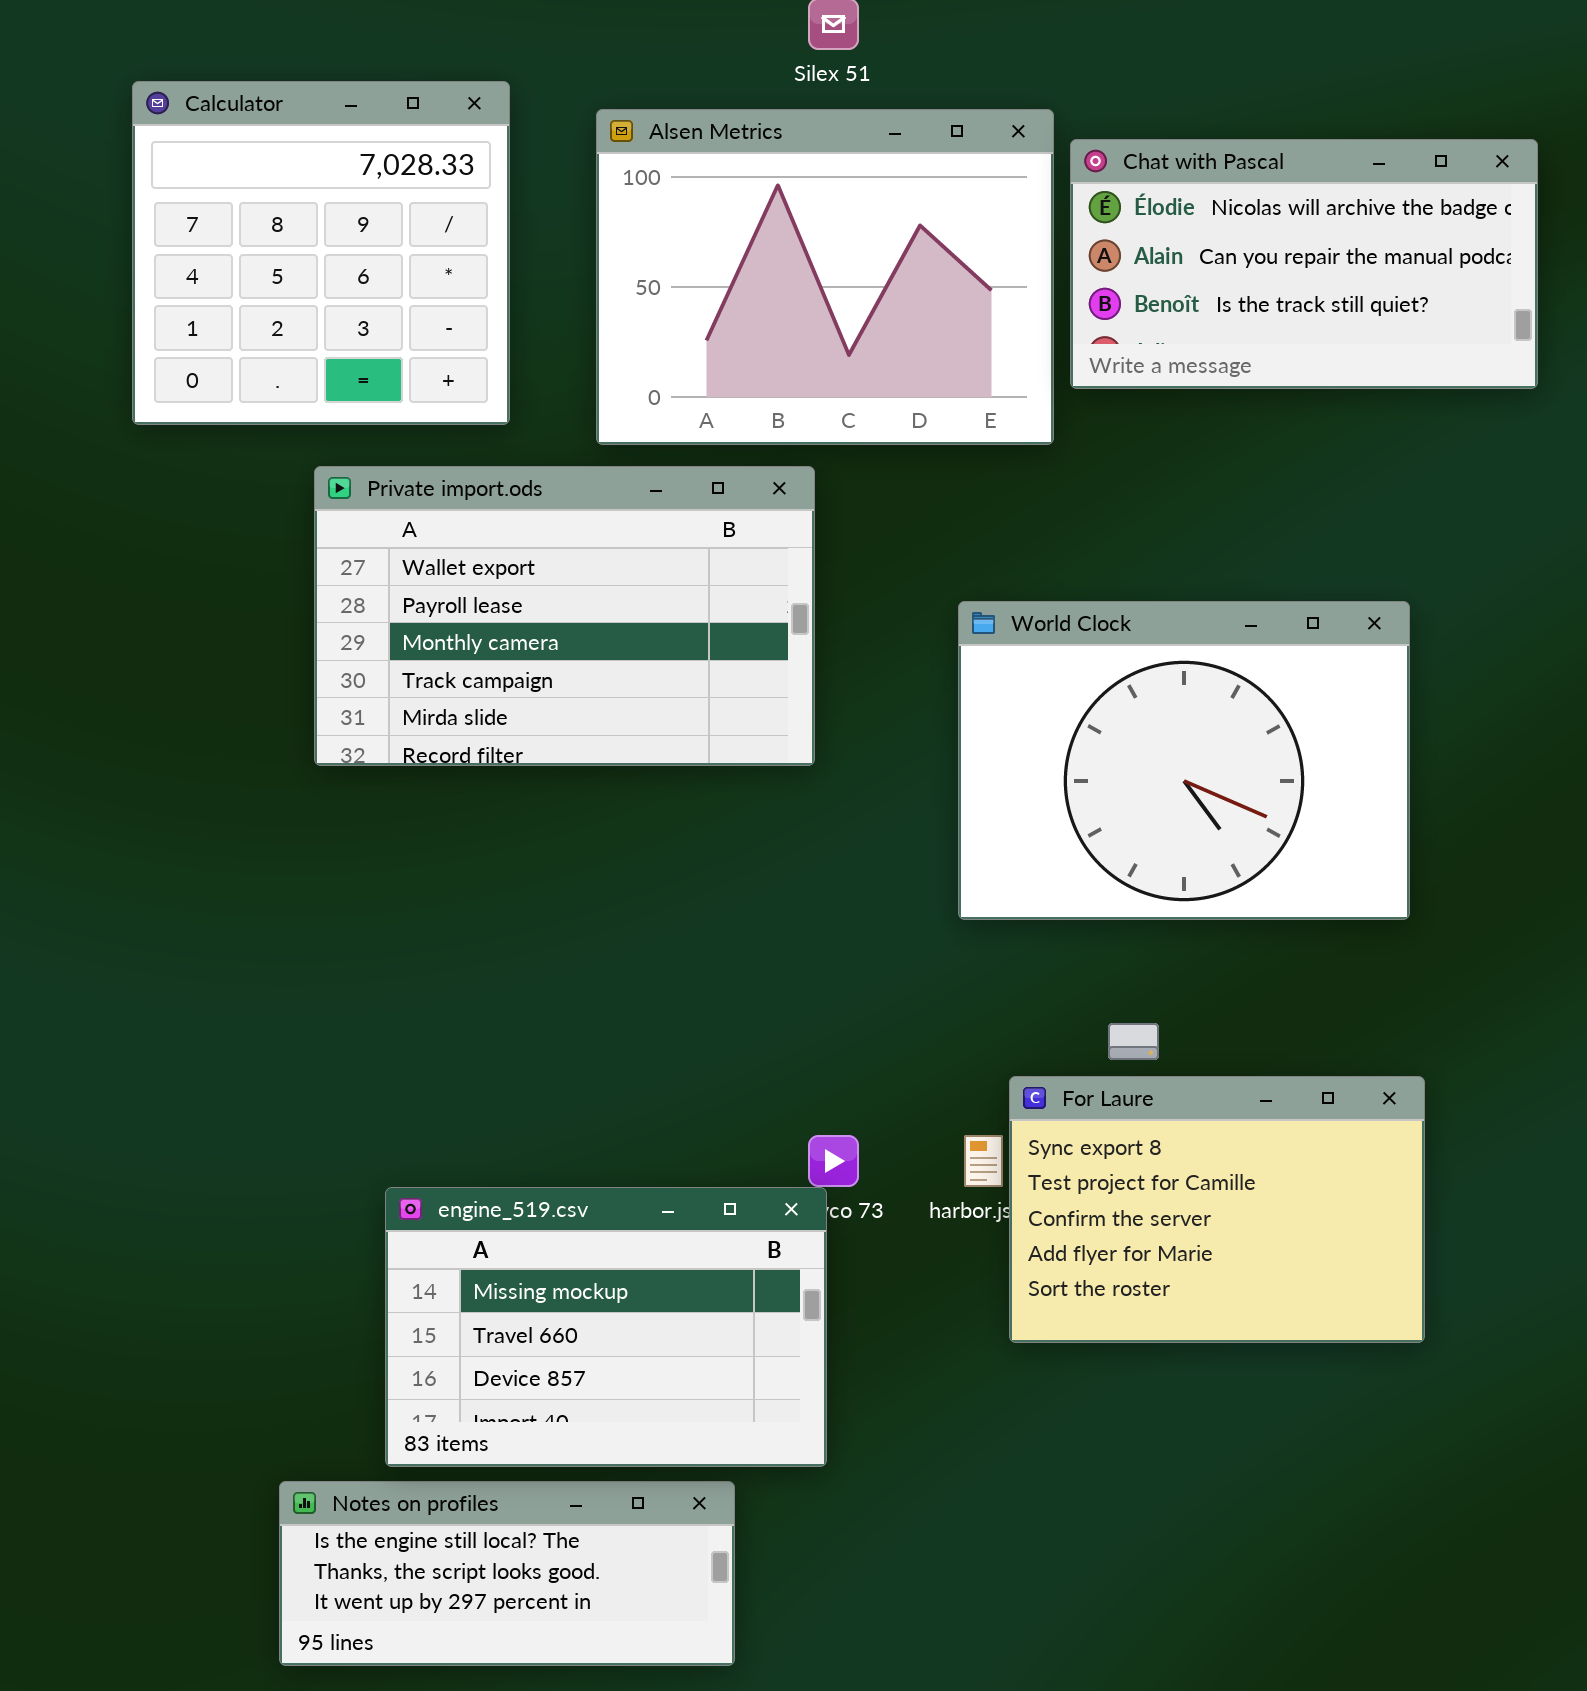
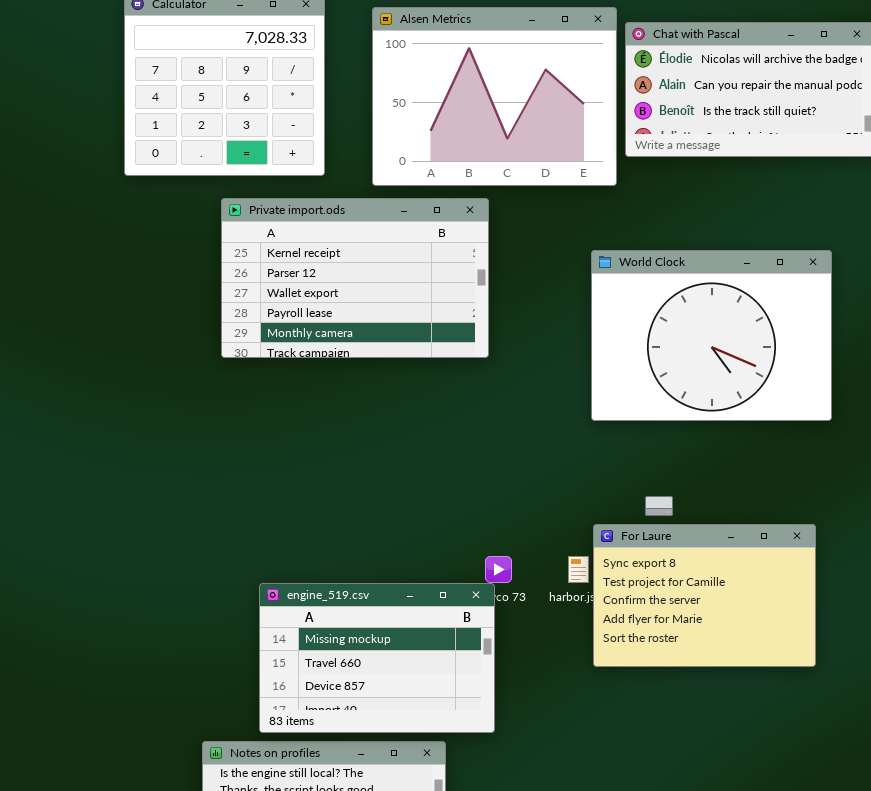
Private import.ods: [314,466,815,766] -> [221,198,489,358], scrolled up 2 rows
World Clock: [958,601,1410,920] -> [591,250,832,421], moved

